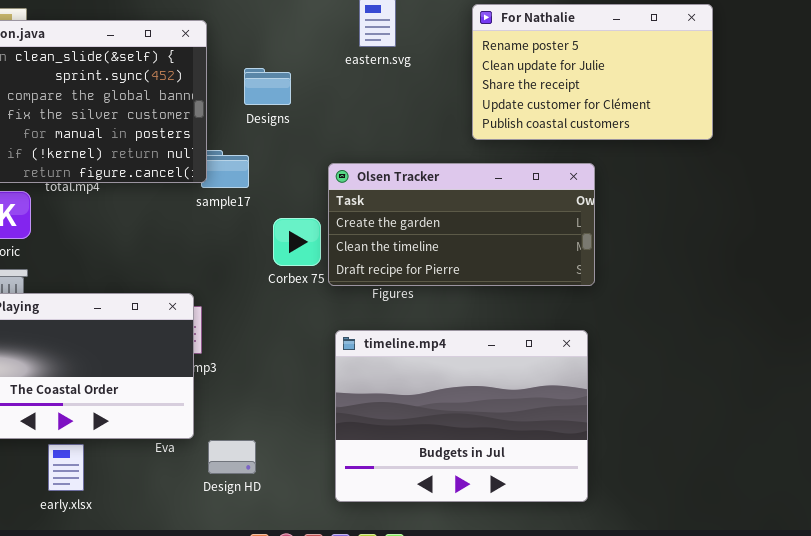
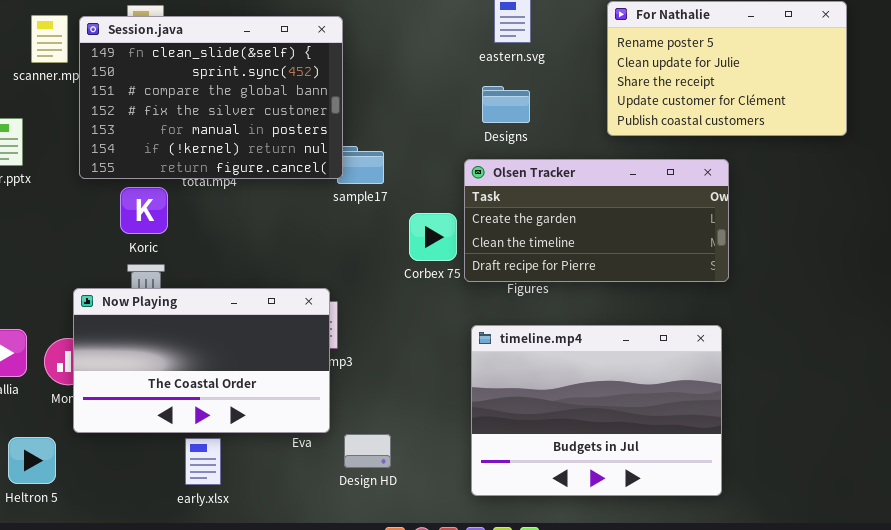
Designs: [244,68,291,105] -> [482,86,530,123], moved

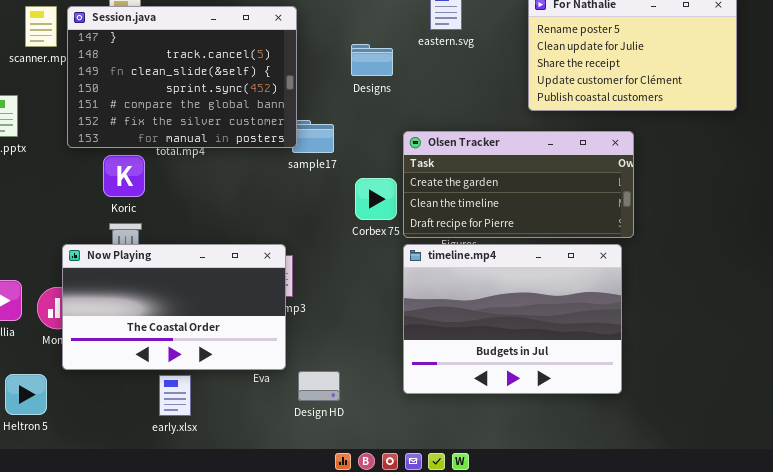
Session.java: [79,16,343,179] -> [67,6,297,148], scrolled up 2 rows
Designs: [482,86,530,123] -> [351,44,393,76], moved
timeline.mp4: [471,325,722,496] -> [403,244,622,394], moved

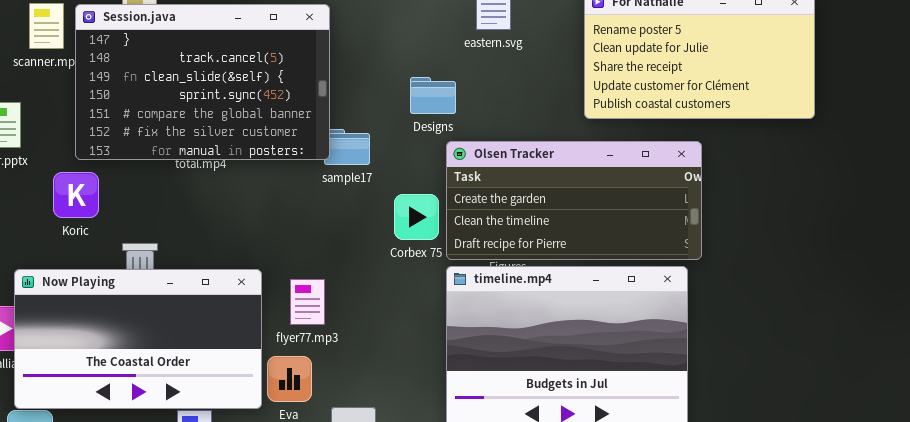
Designs: [351,44,393,76] -> [410,77,456,114], moved
Koric: [103,155,145,197] -> [53,172,99,218], moved
Now Playing: [62,244,286,370] -> [14,269,262,409], moved

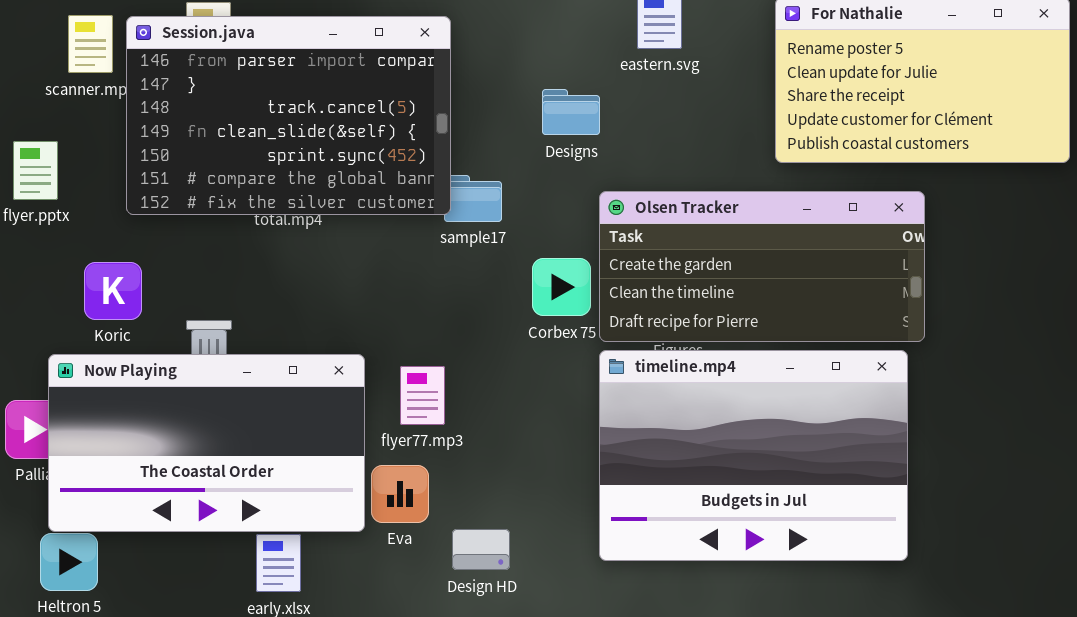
Session.java: [75,4,330,160] -> [126,16,451,215], scrolled up 1 row
Designs: [410,77,456,114] -> [542,89,600,135], moved
Koric: [53,172,99,218] -> [84,262,142,320], moved

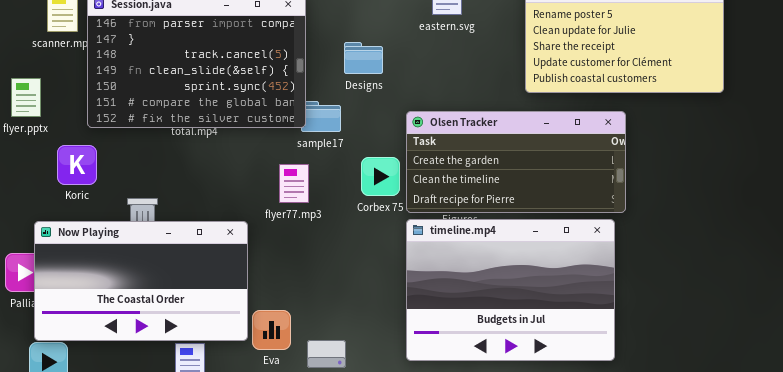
Designs: [542,89,600,135] -> [344,42,383,74], moved
Koric: [84,262,142,320] -> [57,145,97,185], moved
flyer77.mp3: [400,366,445,425] -> [279,164,309,203], moved
Eva: [371,465,429,523] -> [252,310,291,350], moved

